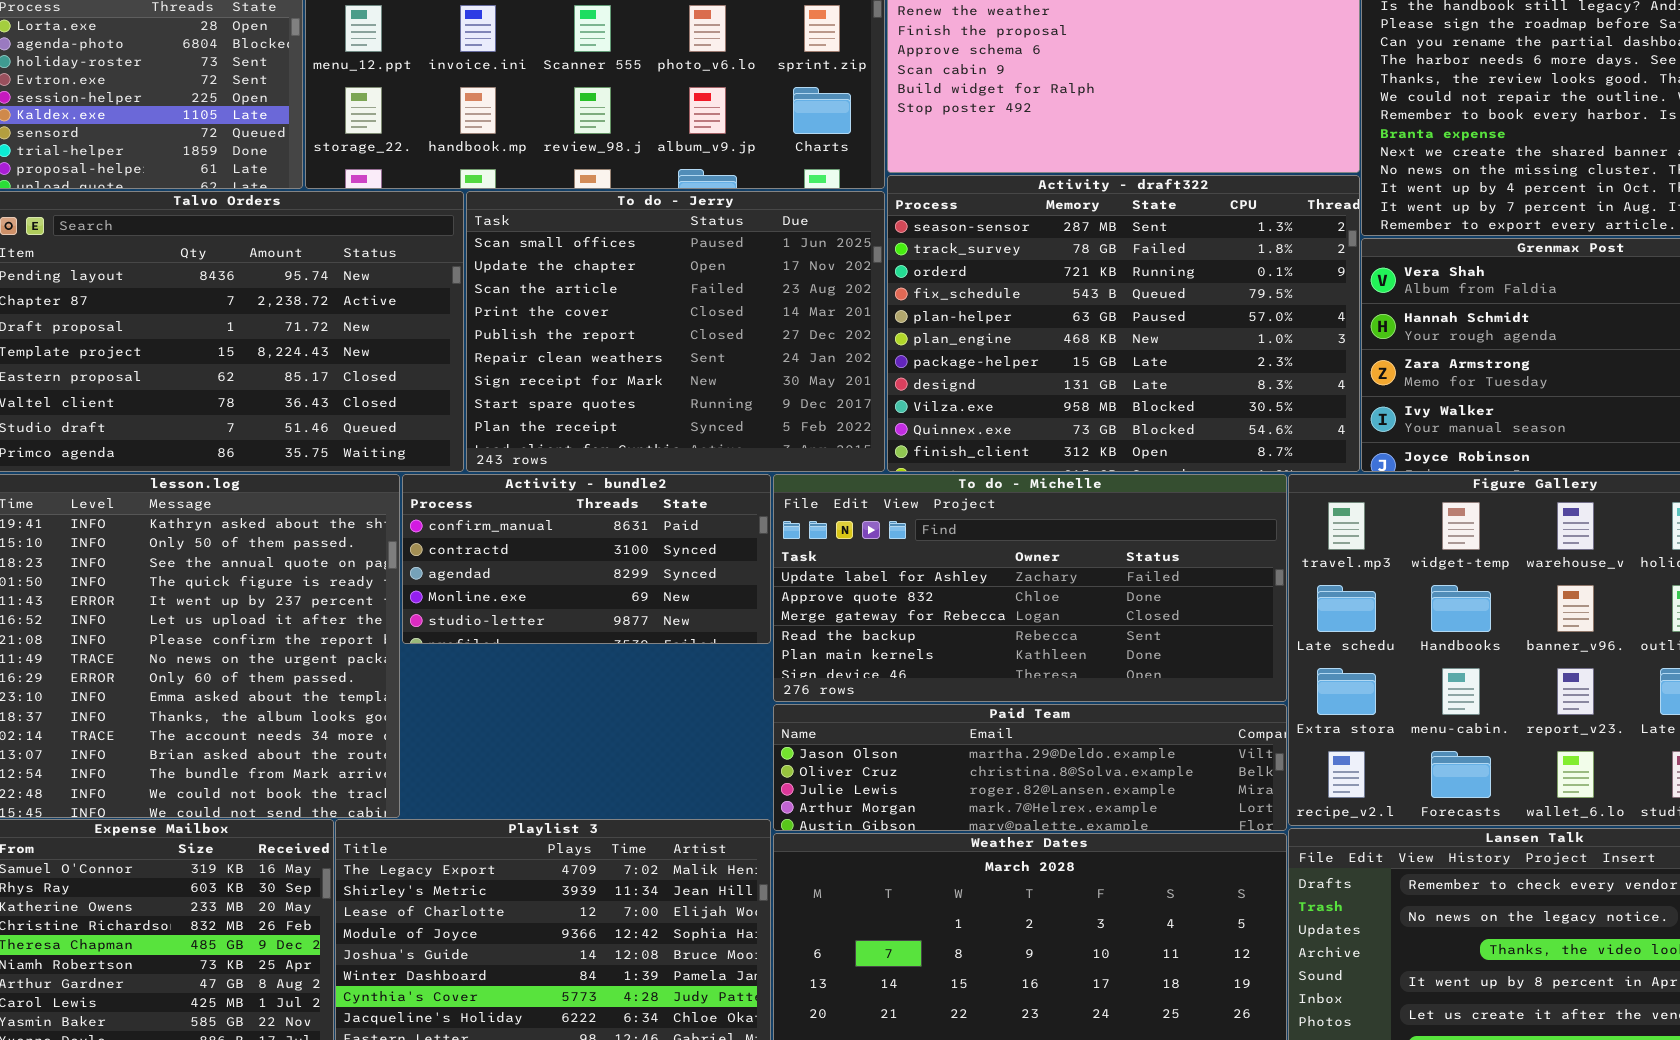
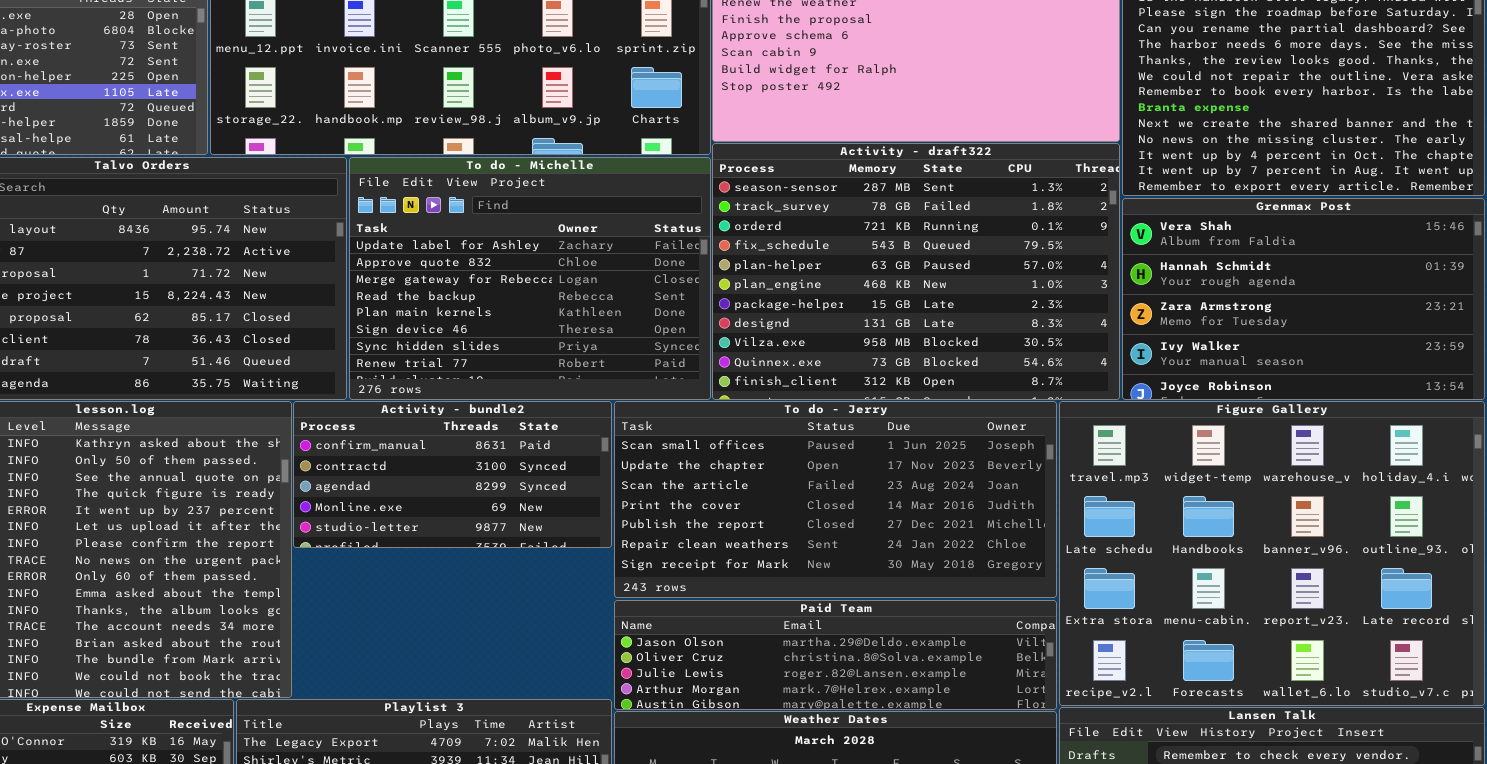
To do - Jerry: [466,191,885,472] -> [614,401,1057,598], moved, resized
To do - Michelle: [773,474,1287,702] -> [349,157,711,400], moved, resized

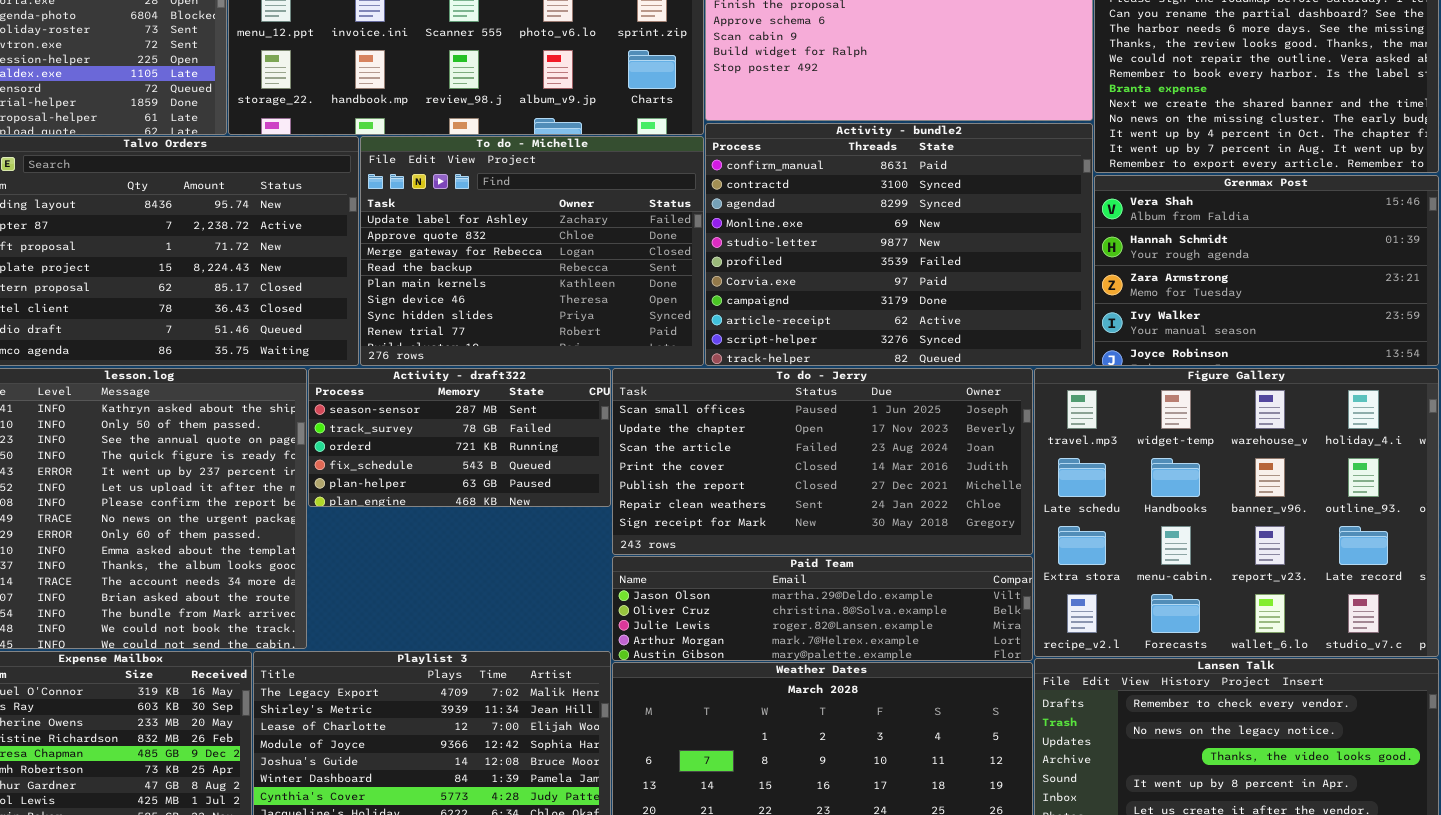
Activity - draft322: [712,143,1120,400] -> [308,368,611,507], moved, resized
Activity - bundle2: [293,401,612,548] -> [705,123,1093,366], moved, resized

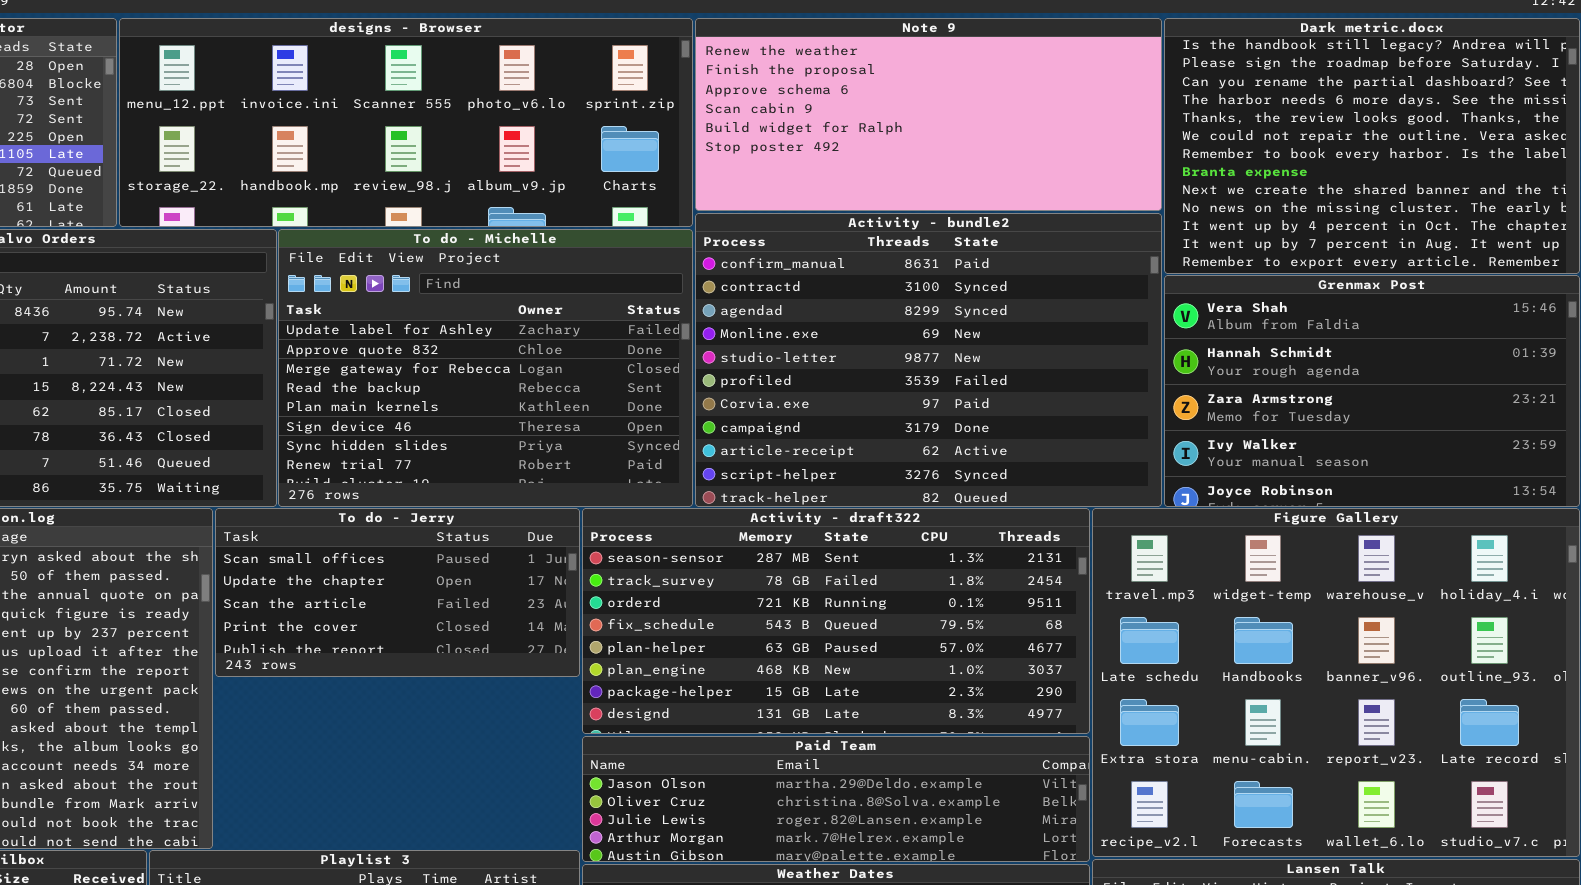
Activity - draft322: [308,368,611,507] -> [582,508,1090,734], moved, resized
To do - Jerry: [612,368,1033,555] -> [215,508,580,677], moved, resized

